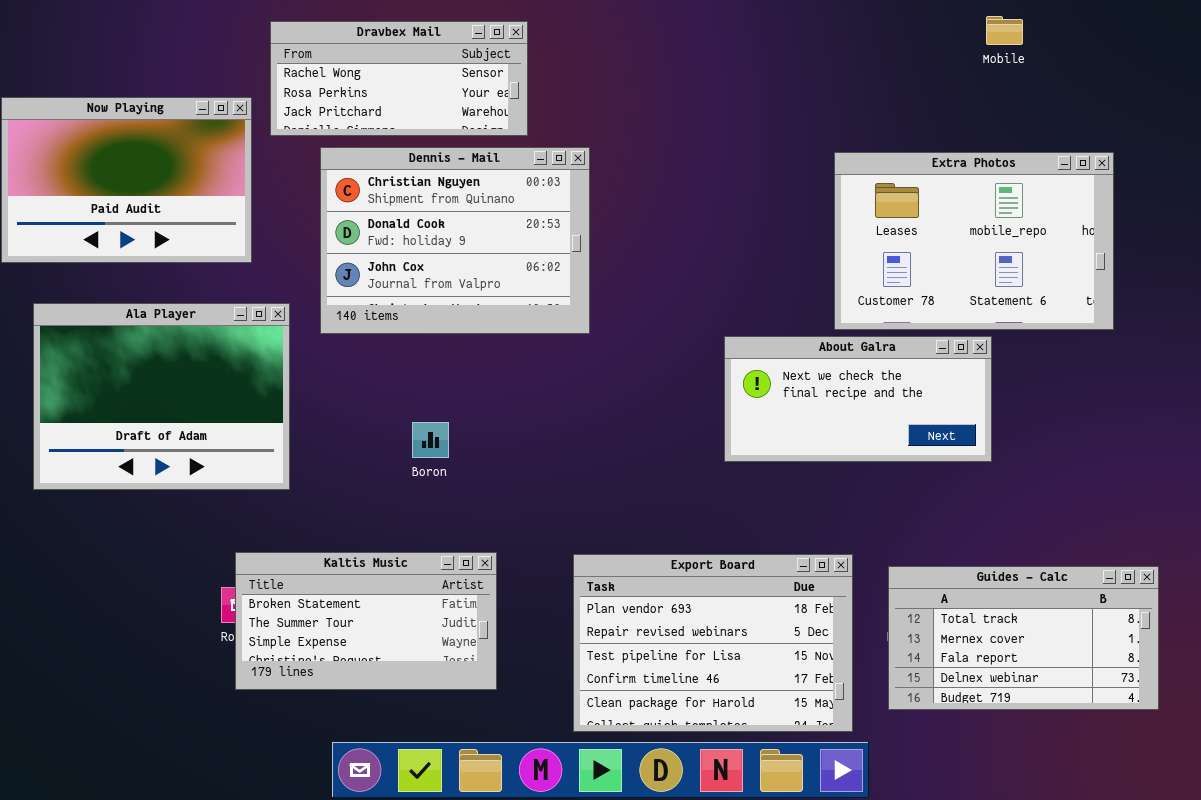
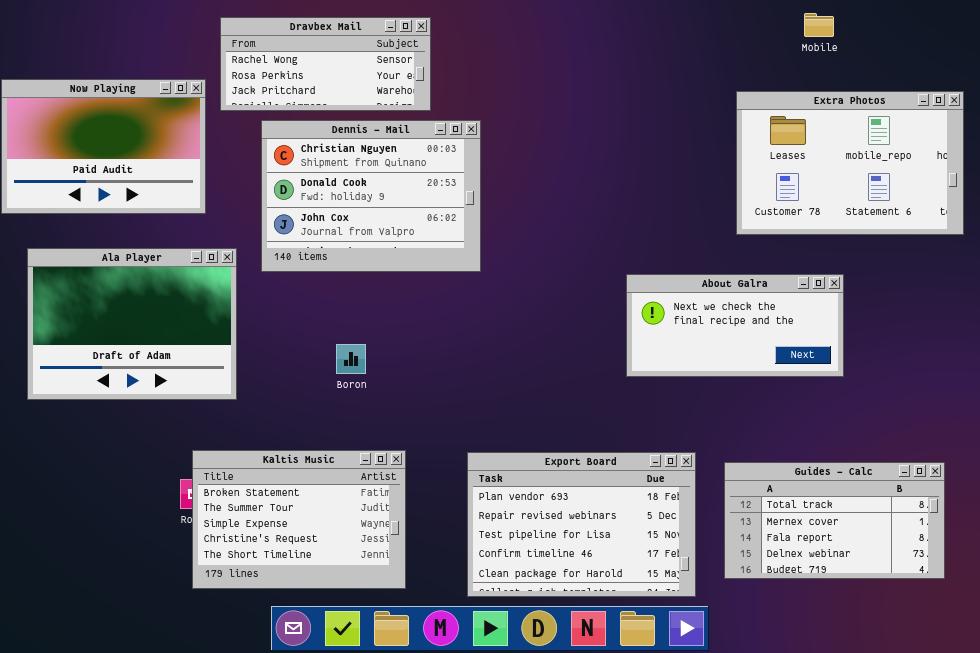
Extra Photos: [834,152,1114,330] -> [736,91,964,235], moved
About Galra: [724,336,992,462] -> [626,274,844,377], moved
Kaltis Music: [235,552,497,690] -> [192,450,406,589], resized

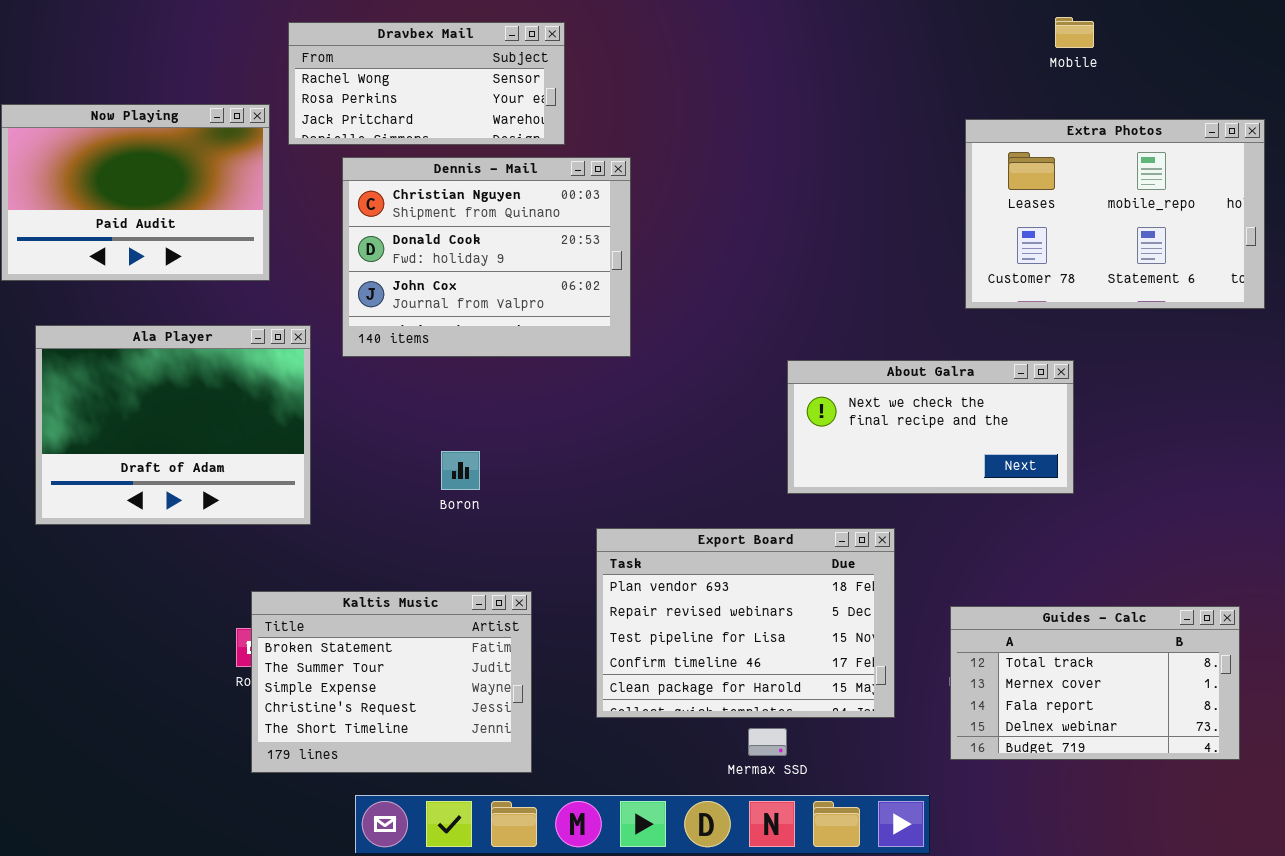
About Galra: [626,274,844,377] -> [787,360,1074,494], moved
Export Board: [467,452,696,597] -> [596,528,895,718], moved

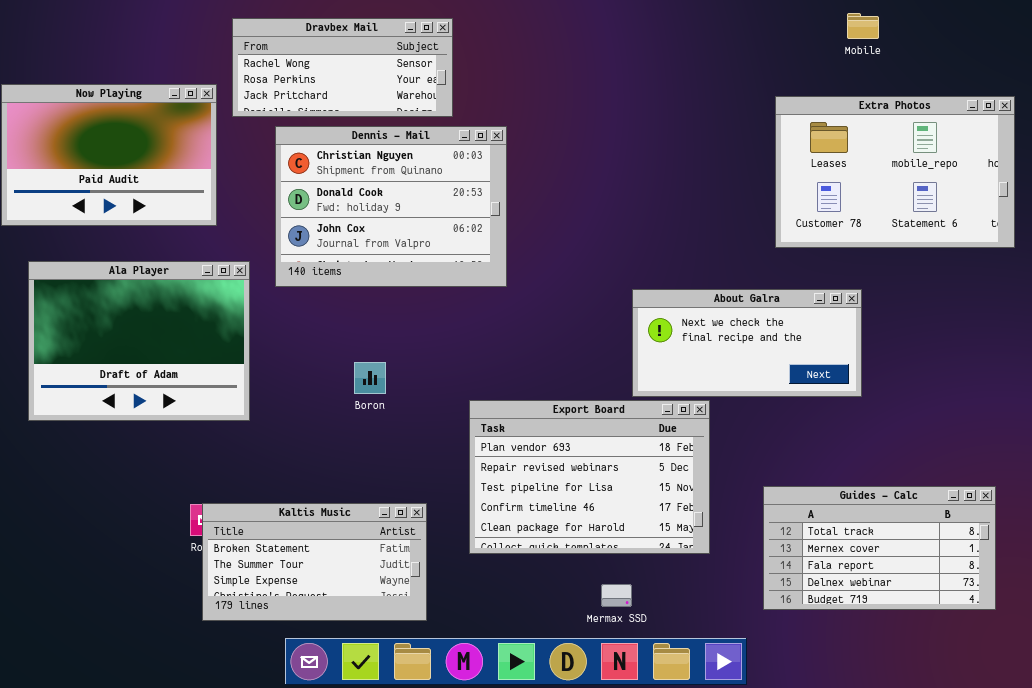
Export Board: [596,528,895,718] -> [469,400,710,554], moved
Kaltis Music: [251,591,532,773] -> [202,503,427,621], resized

